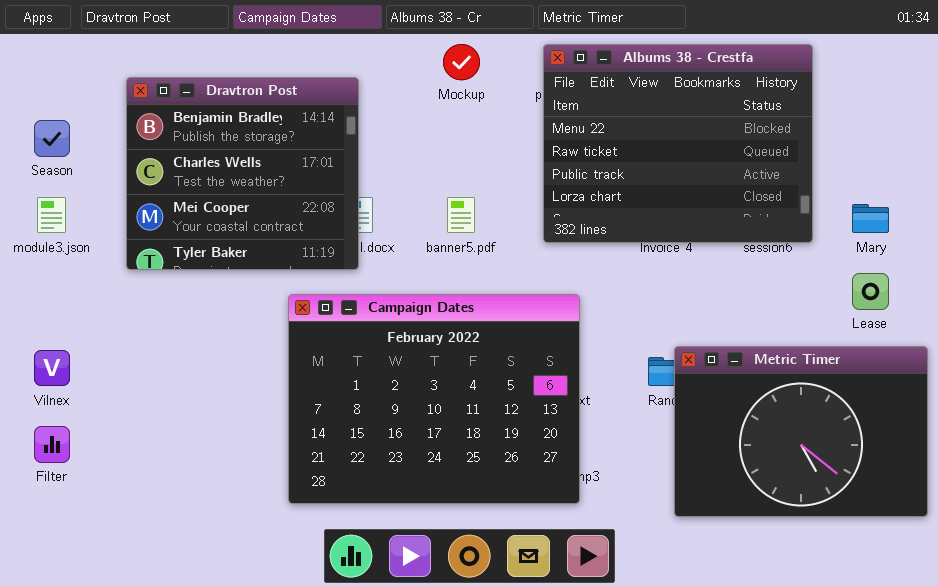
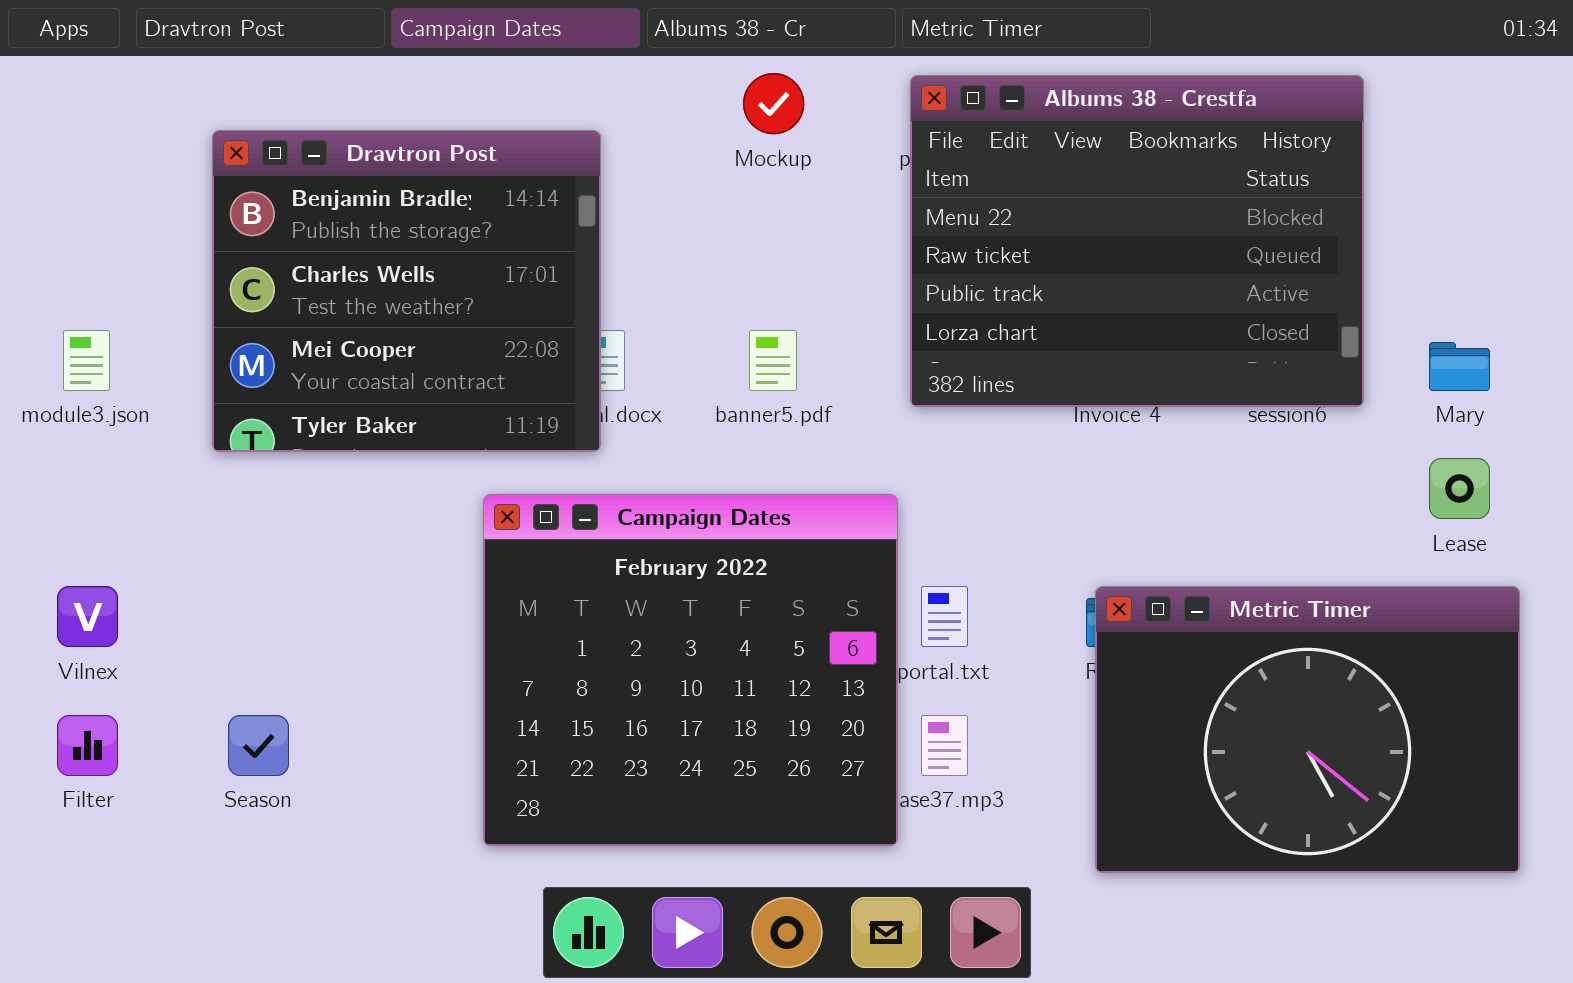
Season: [34,120,70,157] -> [228,715,289,776], moved
Campaign Dates: [288,294,580,504] -> [483,494,898,846], resized
Metric Timer: [674,346,928,517] -> [1095,586,1520,873], moved

